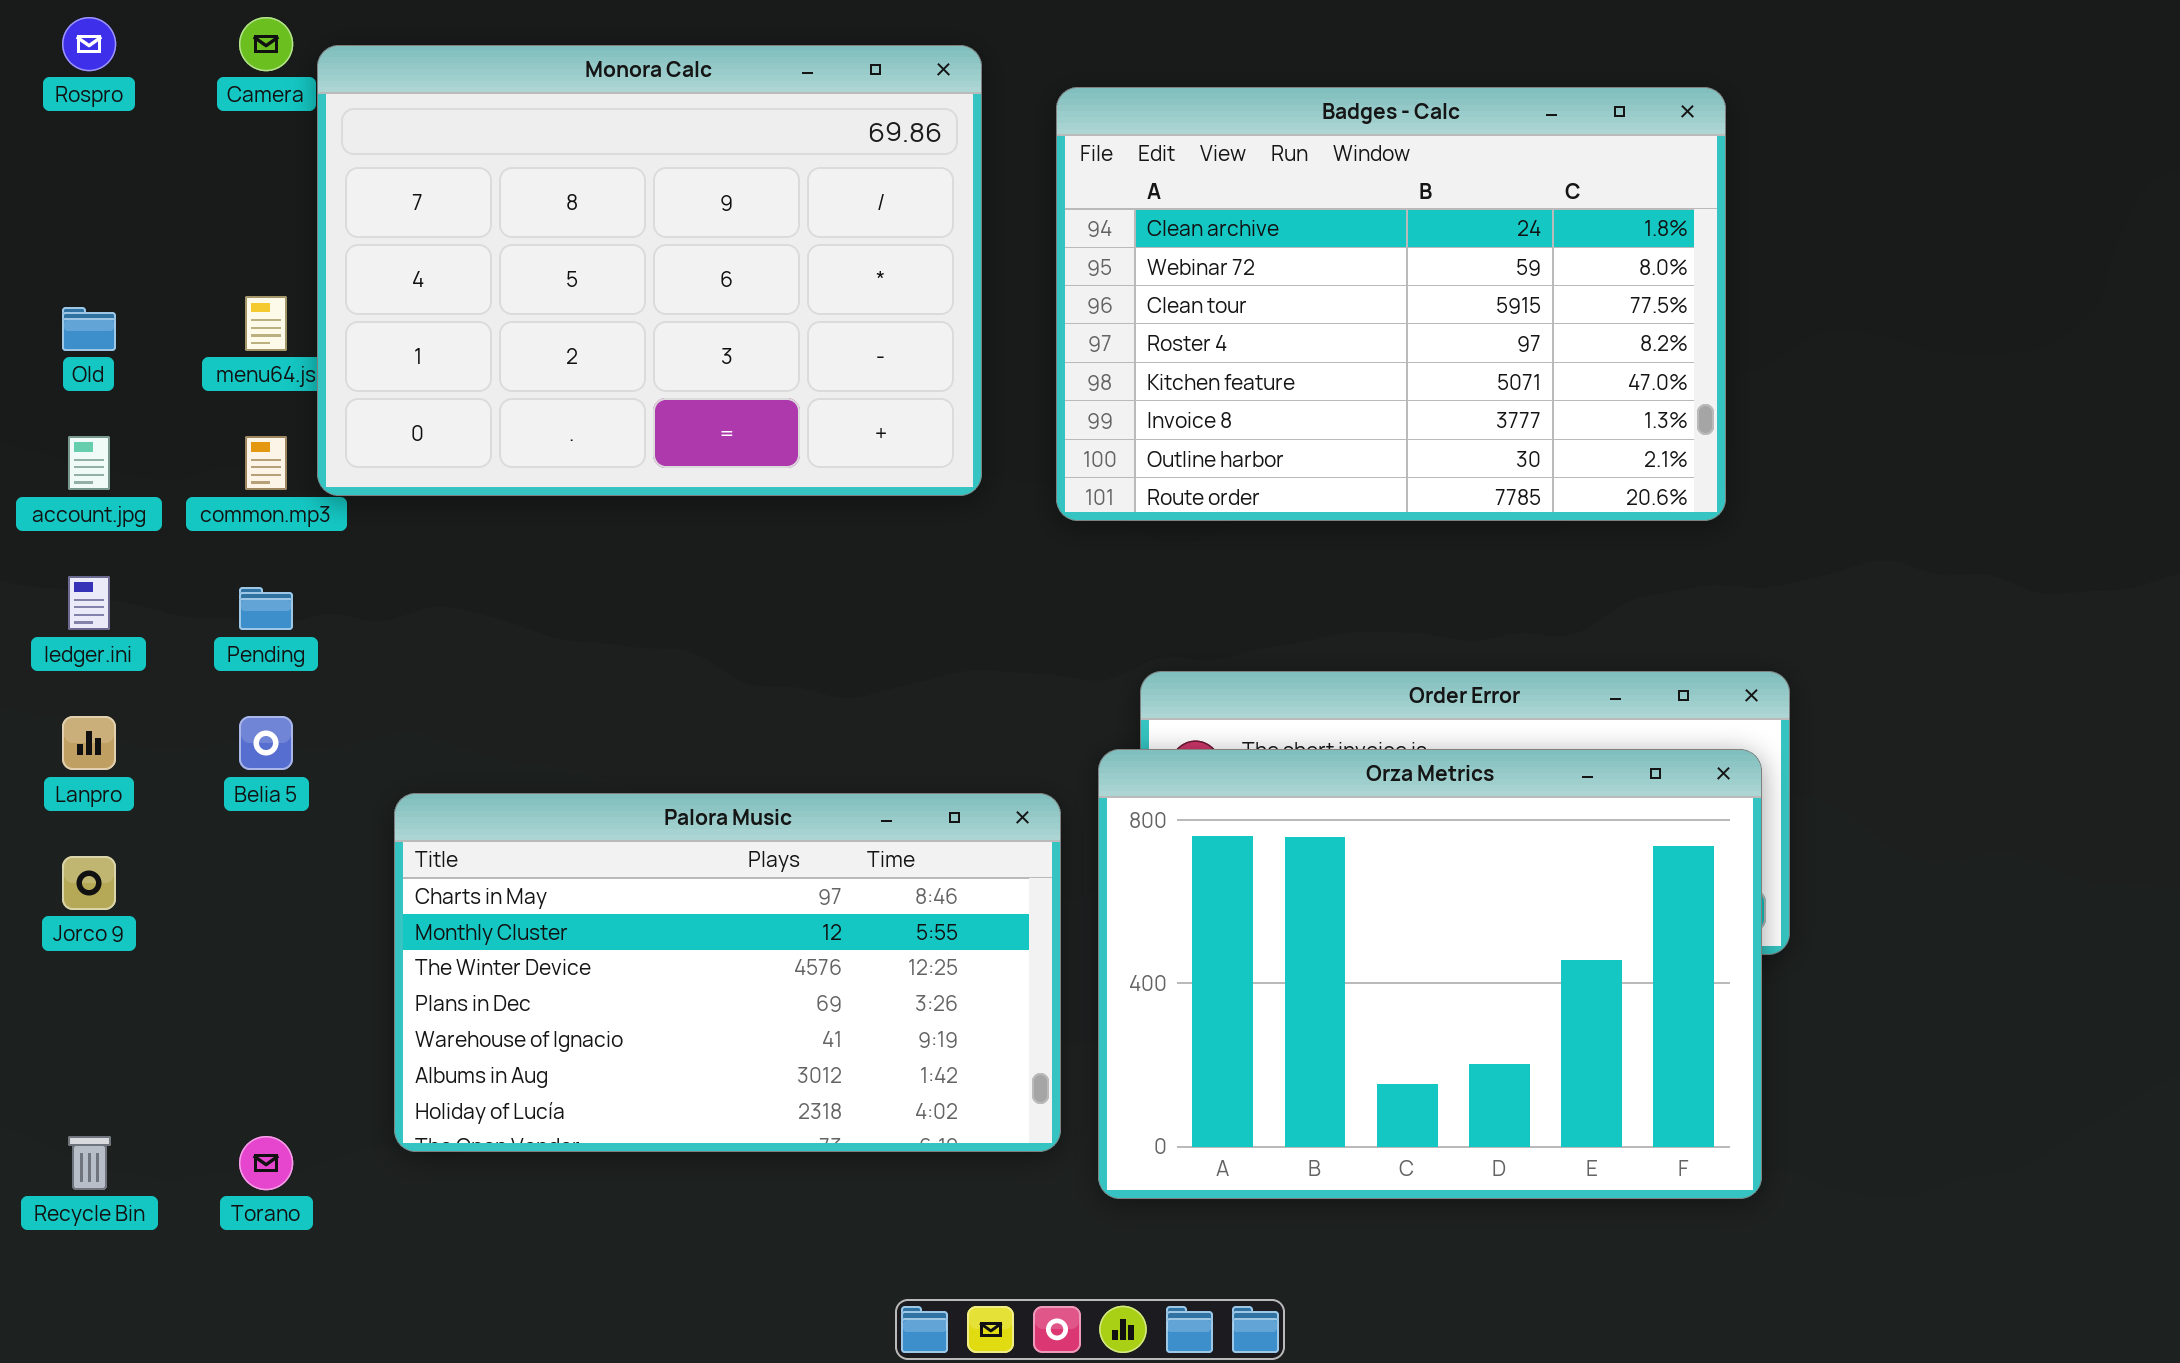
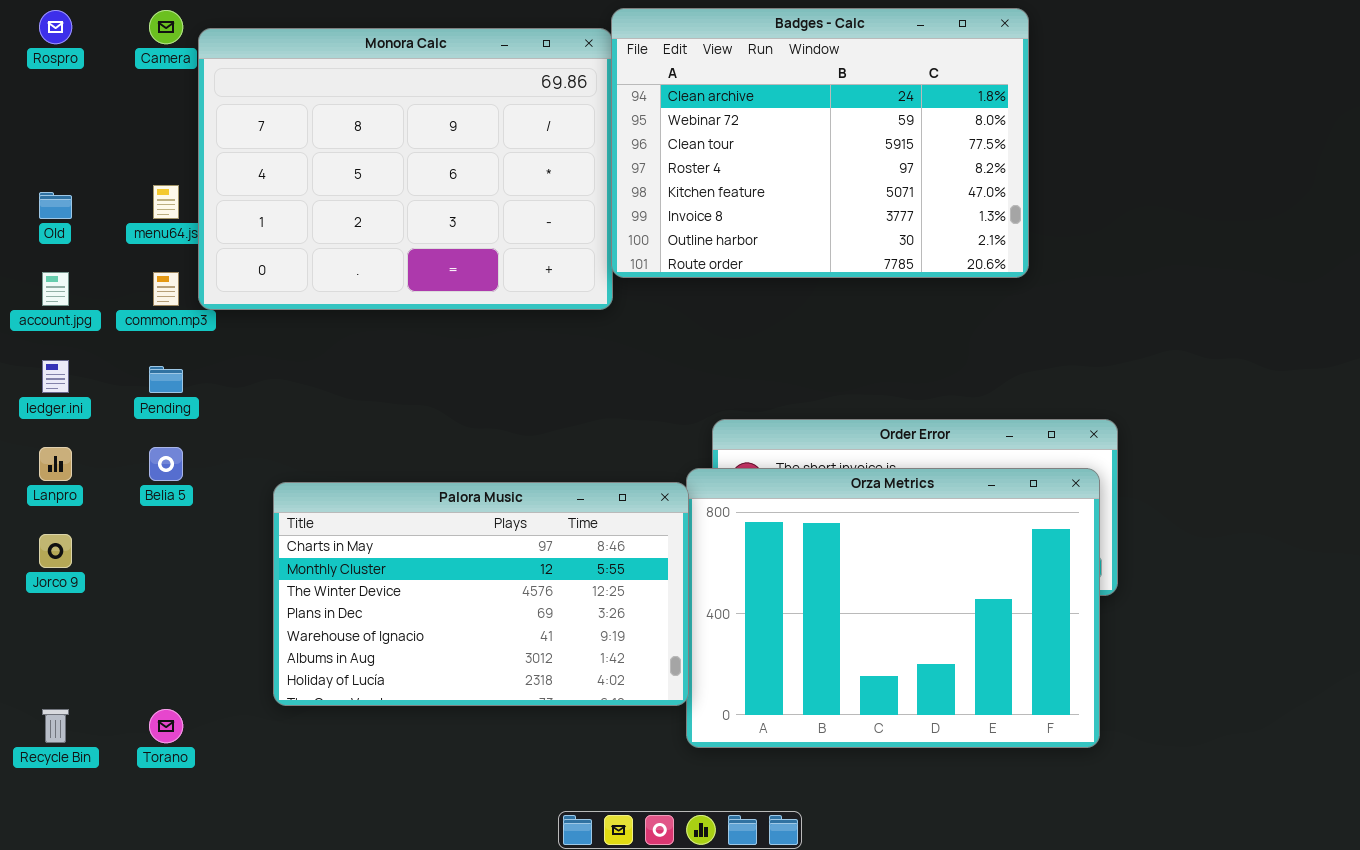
Badges - Calc: [1056,87,1726,521] -> [611,8,1029,278], moved
Palora Music: [394,793,1061,1152] -> [273,482,689,706], moved

